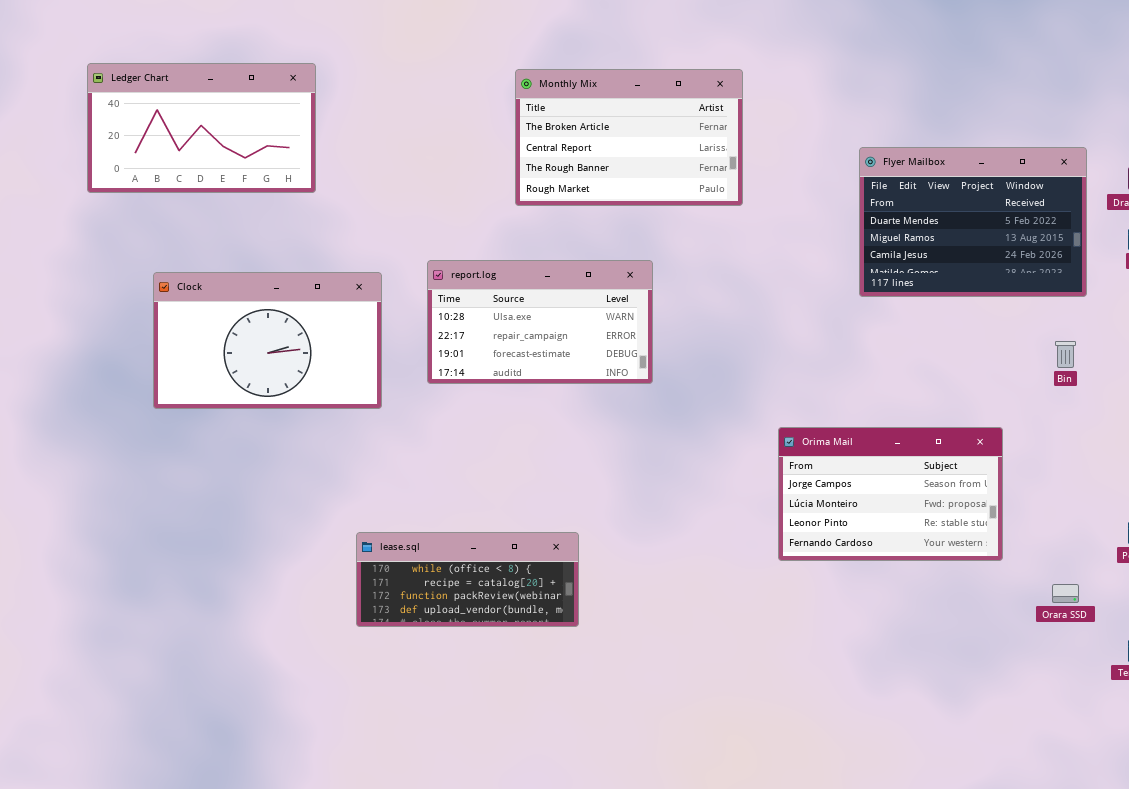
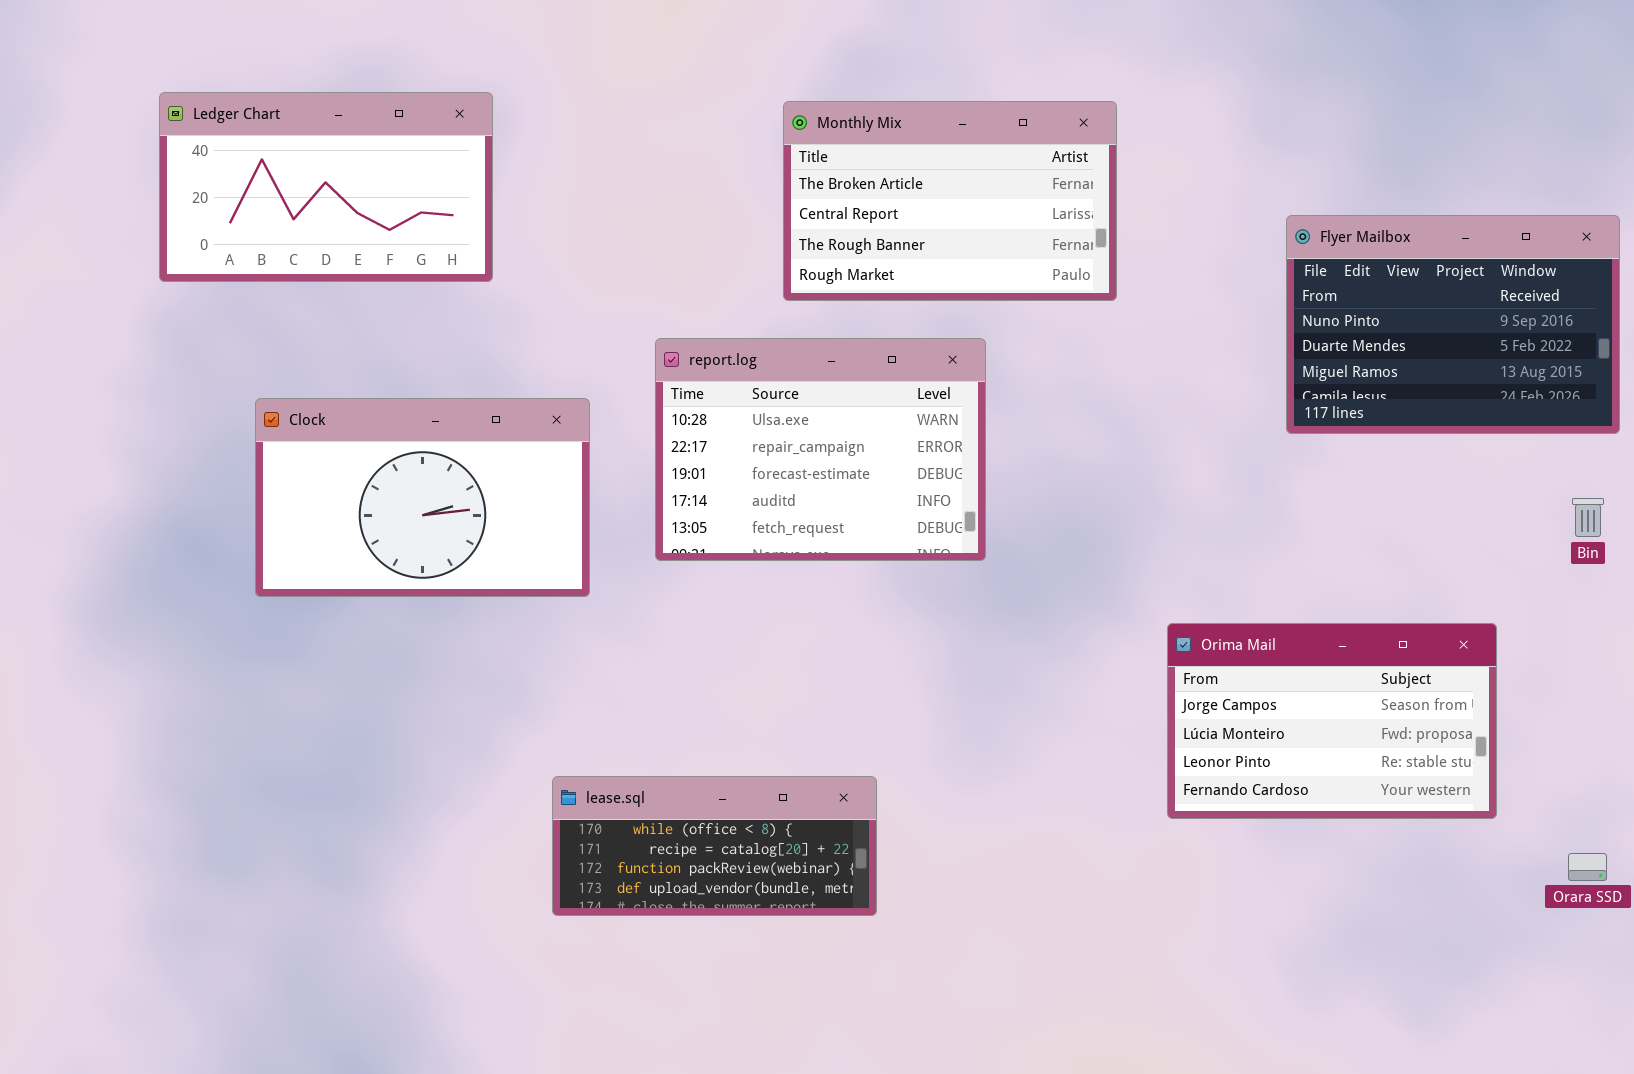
Flyer Mailbox: [859,147,1087,297] -> [1286,215,1620,434], scrolled up 1 row
report.log: [427,260,653,384] -> [655,338,986,561], resized

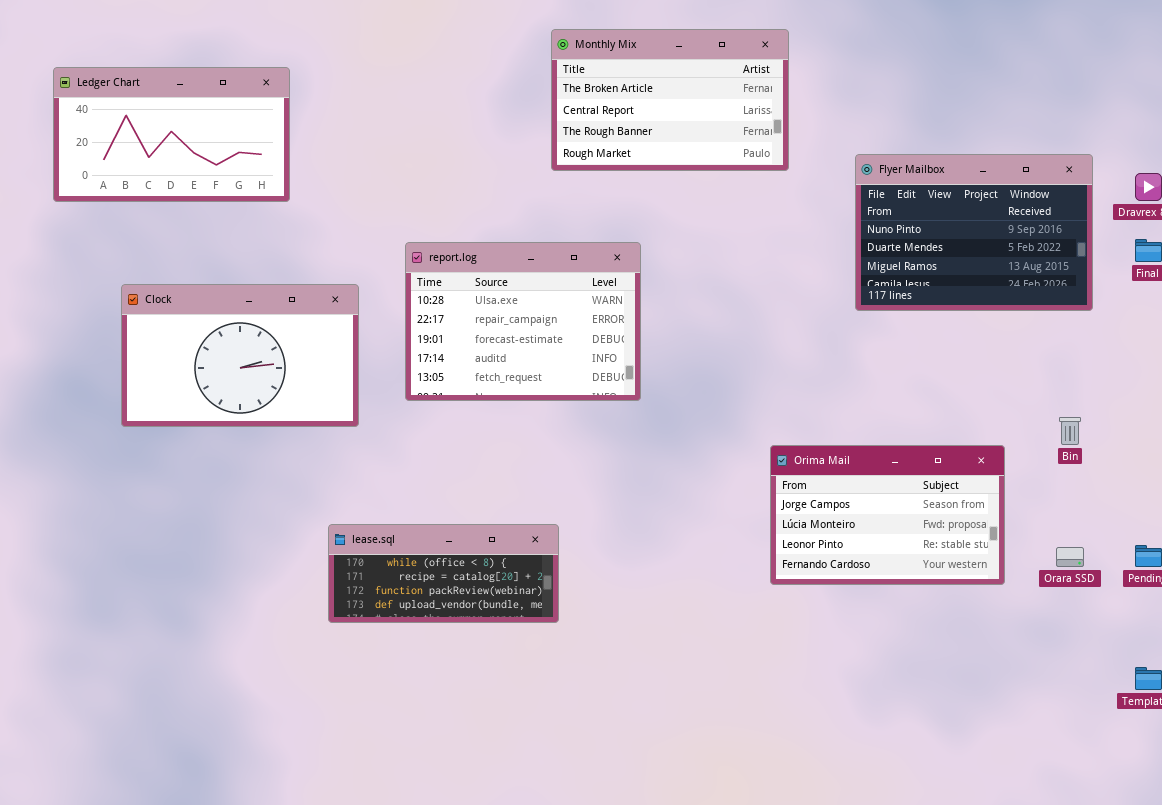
Monthly Mix: [783,101,1117,301] -> [551,29,789,171], moved
Bin: [1572,498,1604,537] -> [1059,417,1081,445], moved
lease.sql: [552,776,877,916] -> [328,524,559,623], moved
Orara SSD: [1568,853,1607,881] -> [1056,547,1084,567], moved

